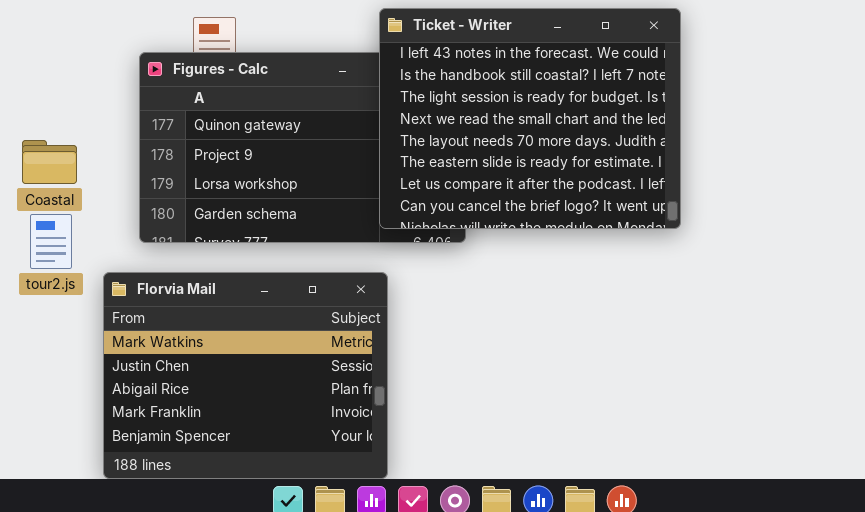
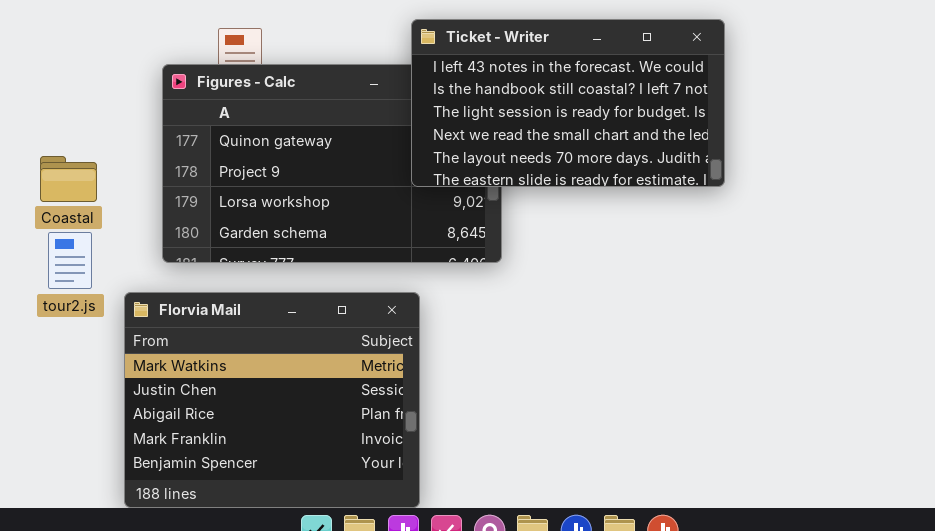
Ticket - Writer: [379,8,681,229] -> [411,19,725,187], resized

